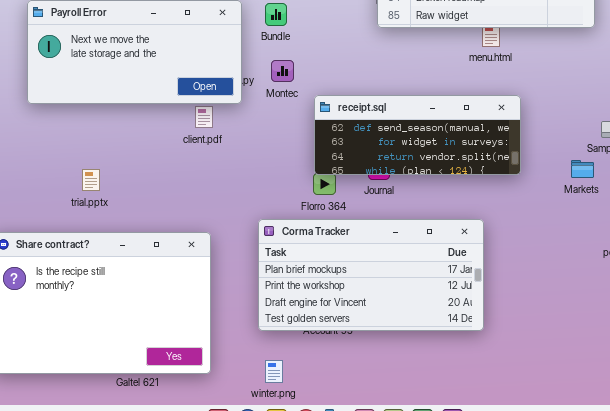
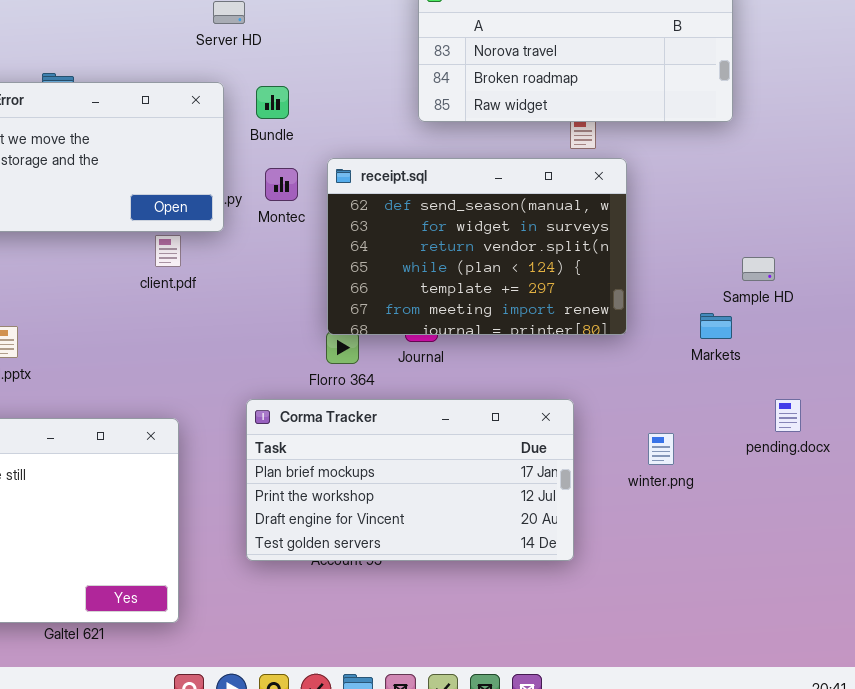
receipt.sql: [314,95,521,175] -> [327,158,627,335], resized
winter.png: [265,360,283,383] -> [648,433,674,465], moved

